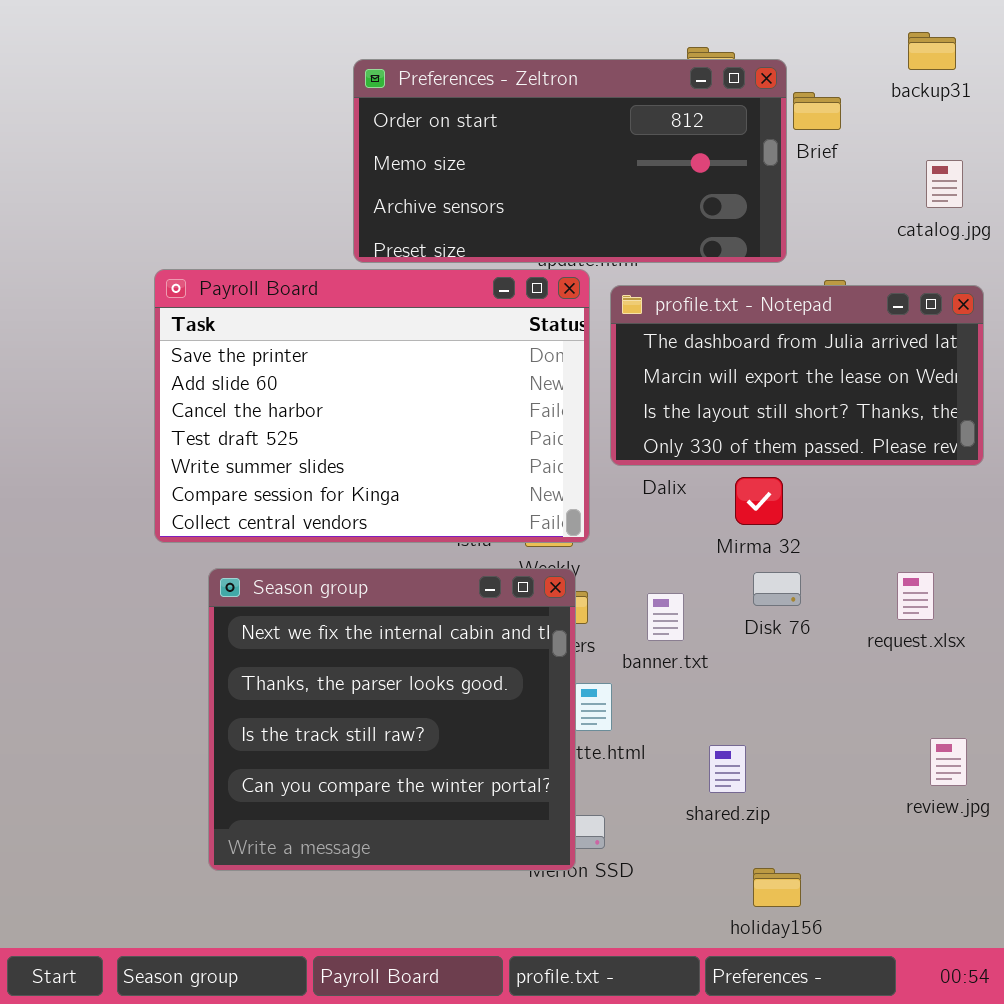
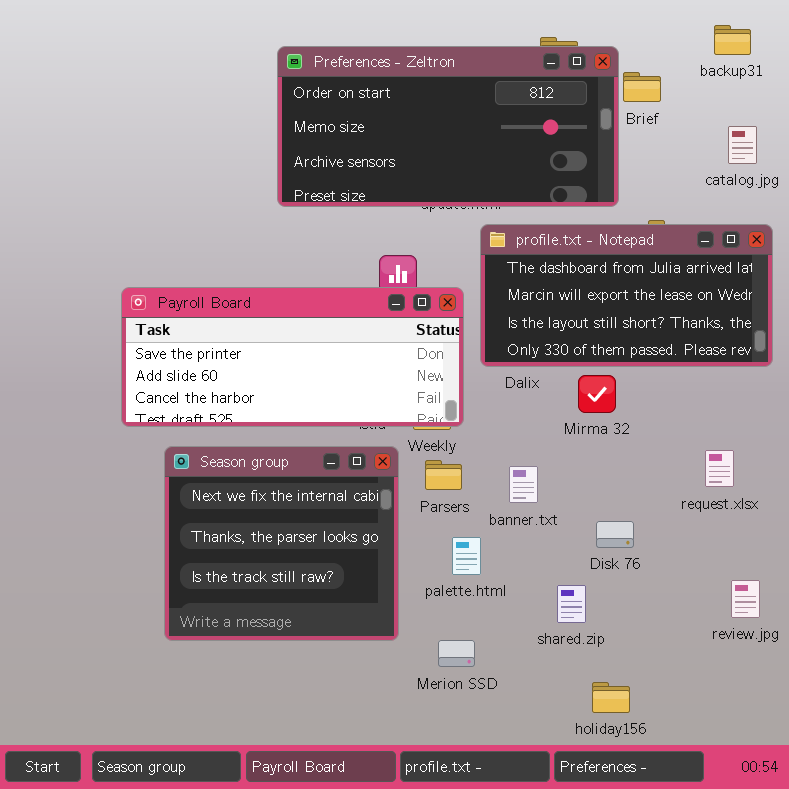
Payroll Board: [154,269,590,543] -> [121,287,464,427], resized
Season group: [208,568,576,871] -> [164,446,399,641], resized
Disk 76: [753,572,801,606] -> [596,521,634,548], moved

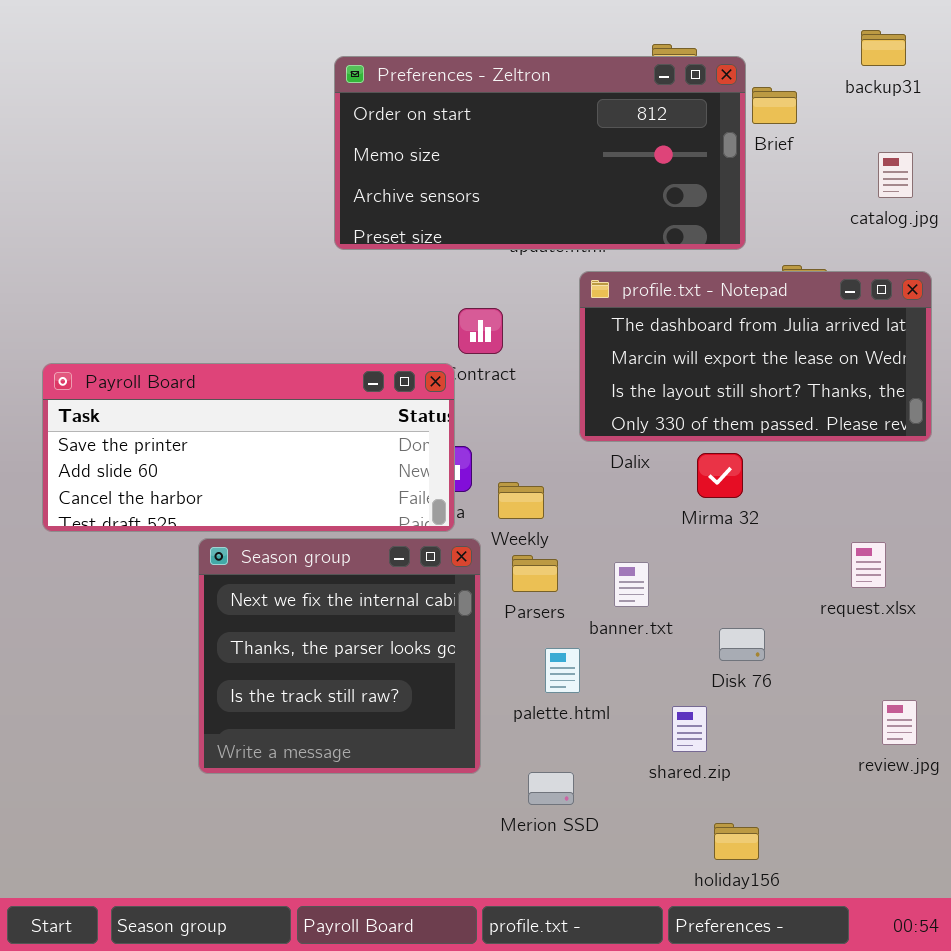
Payroll Board: [121,287,464,427] -> [42,363,455,532], moved

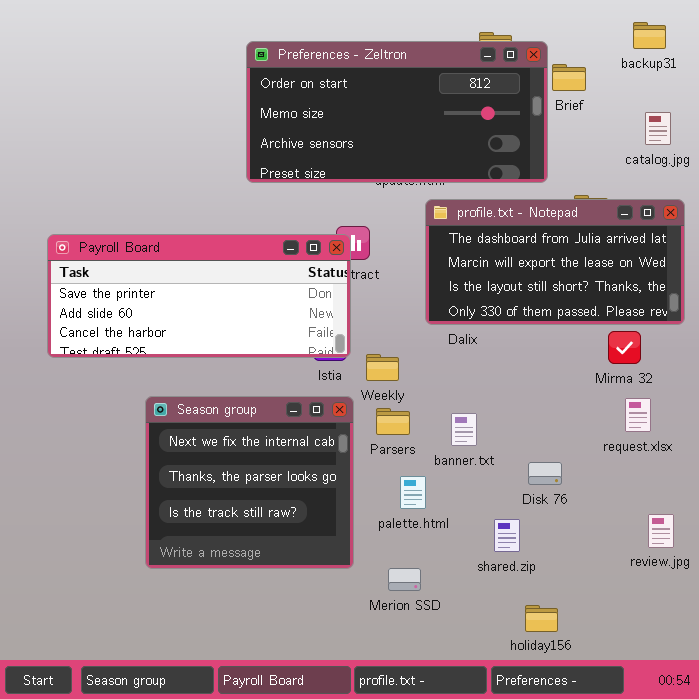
Payroll Board: [42,363,455,532] -> [47,234,351,358], moved
Mirma 32: [697,453,743,498] -> [608,331,641,364], moved

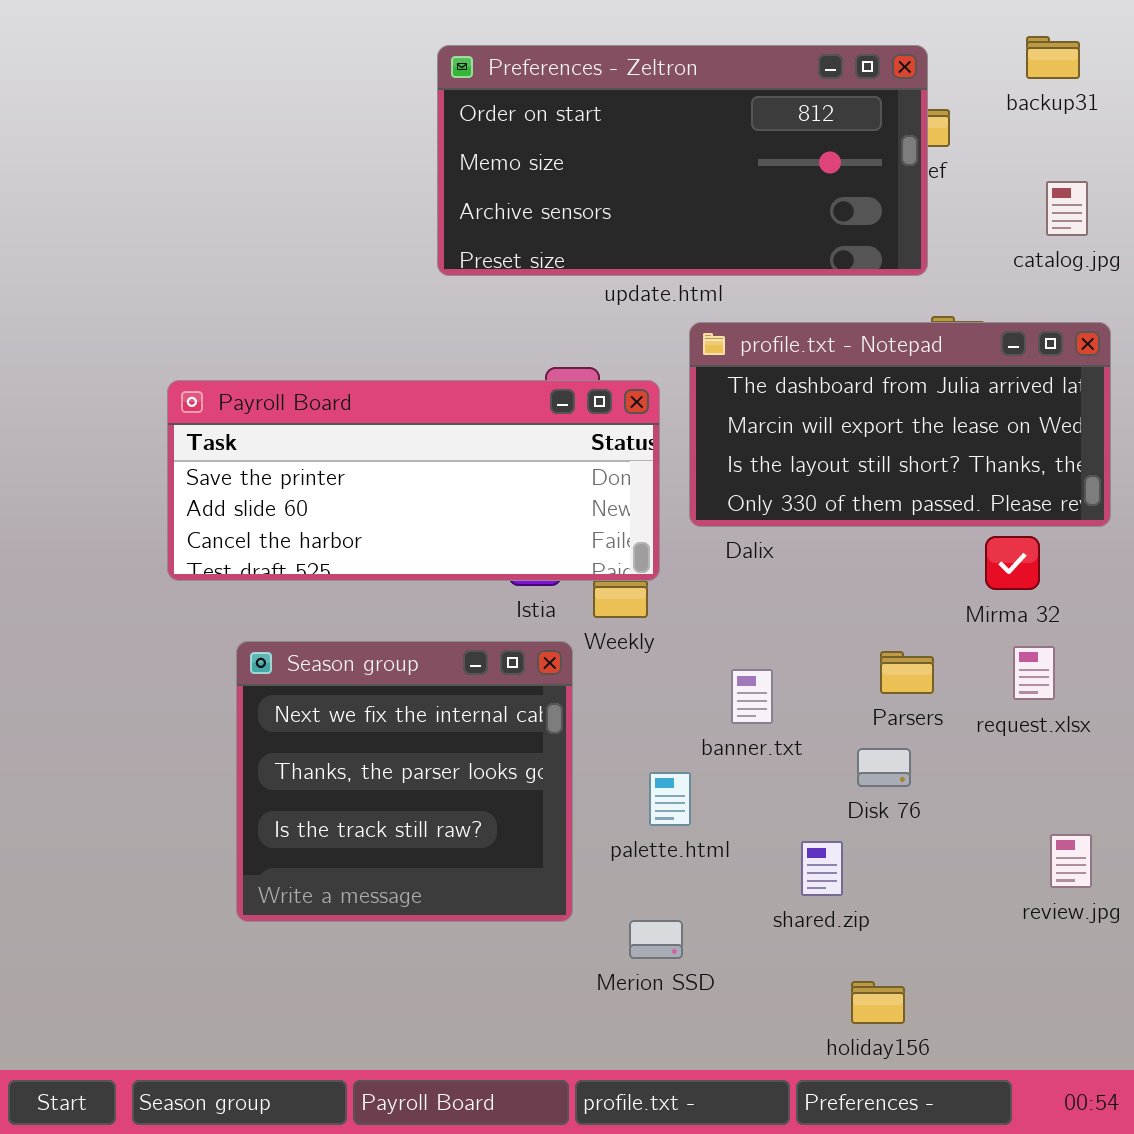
Preferences - Zeltron: [246,41,548,183] -> [437,45,928,276], moved
Payroll Board: [47,234,351,358] -> [167,380,660,581], moved
Parsers: [376,408,410,435] -> [880,651,934,694], moved

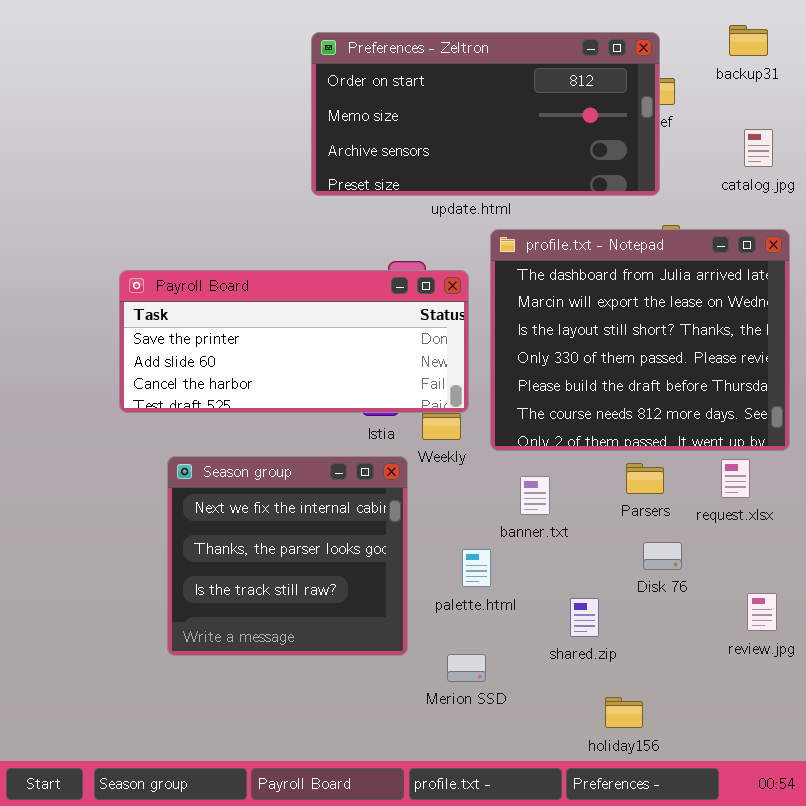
profile.txt - Notepad: [689,322,1111,527] -> [490,229,790,451], resized
Disk 76: [857,748,911,787] -> [643,542,682,570], moved

